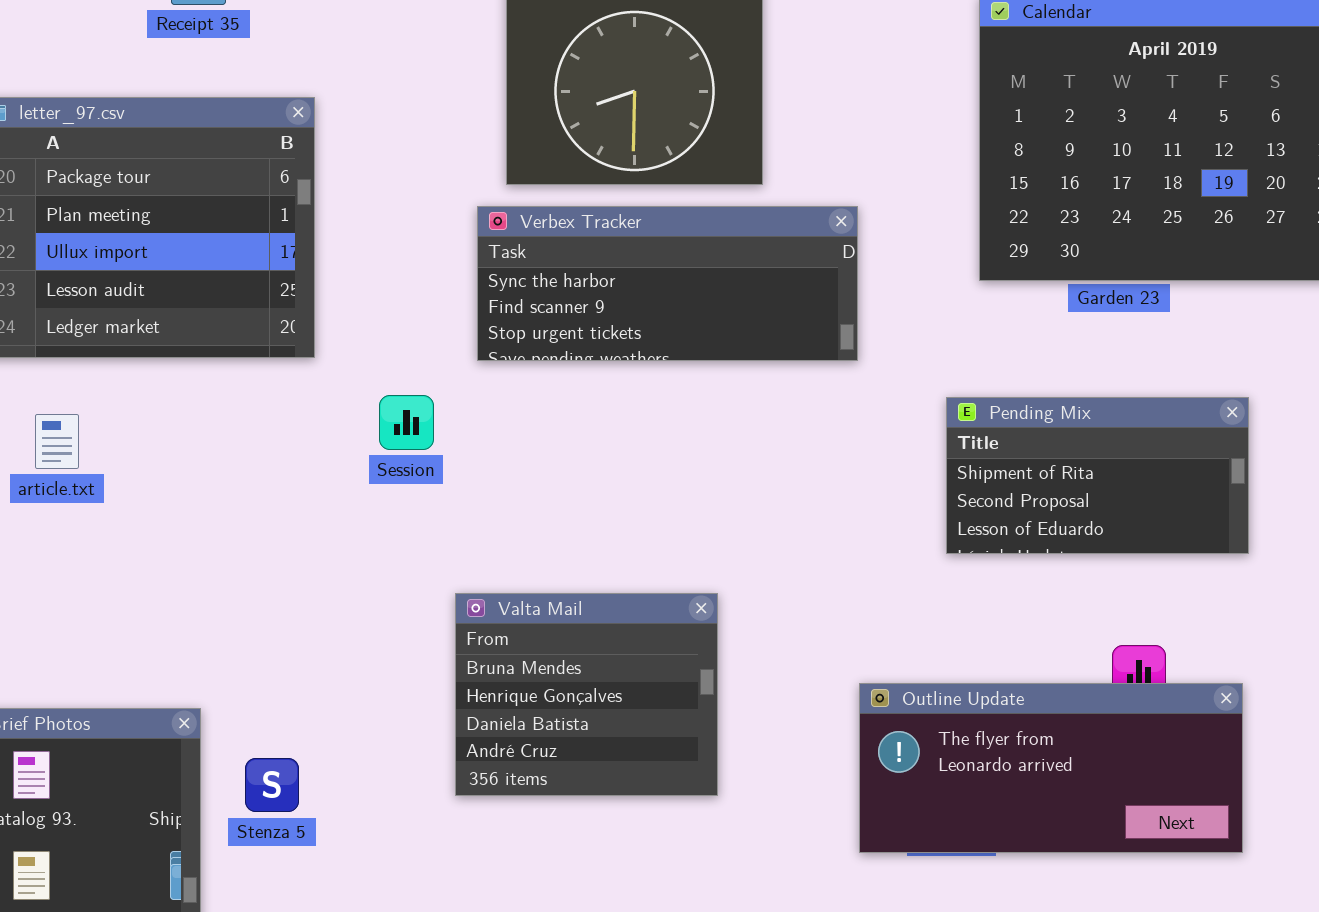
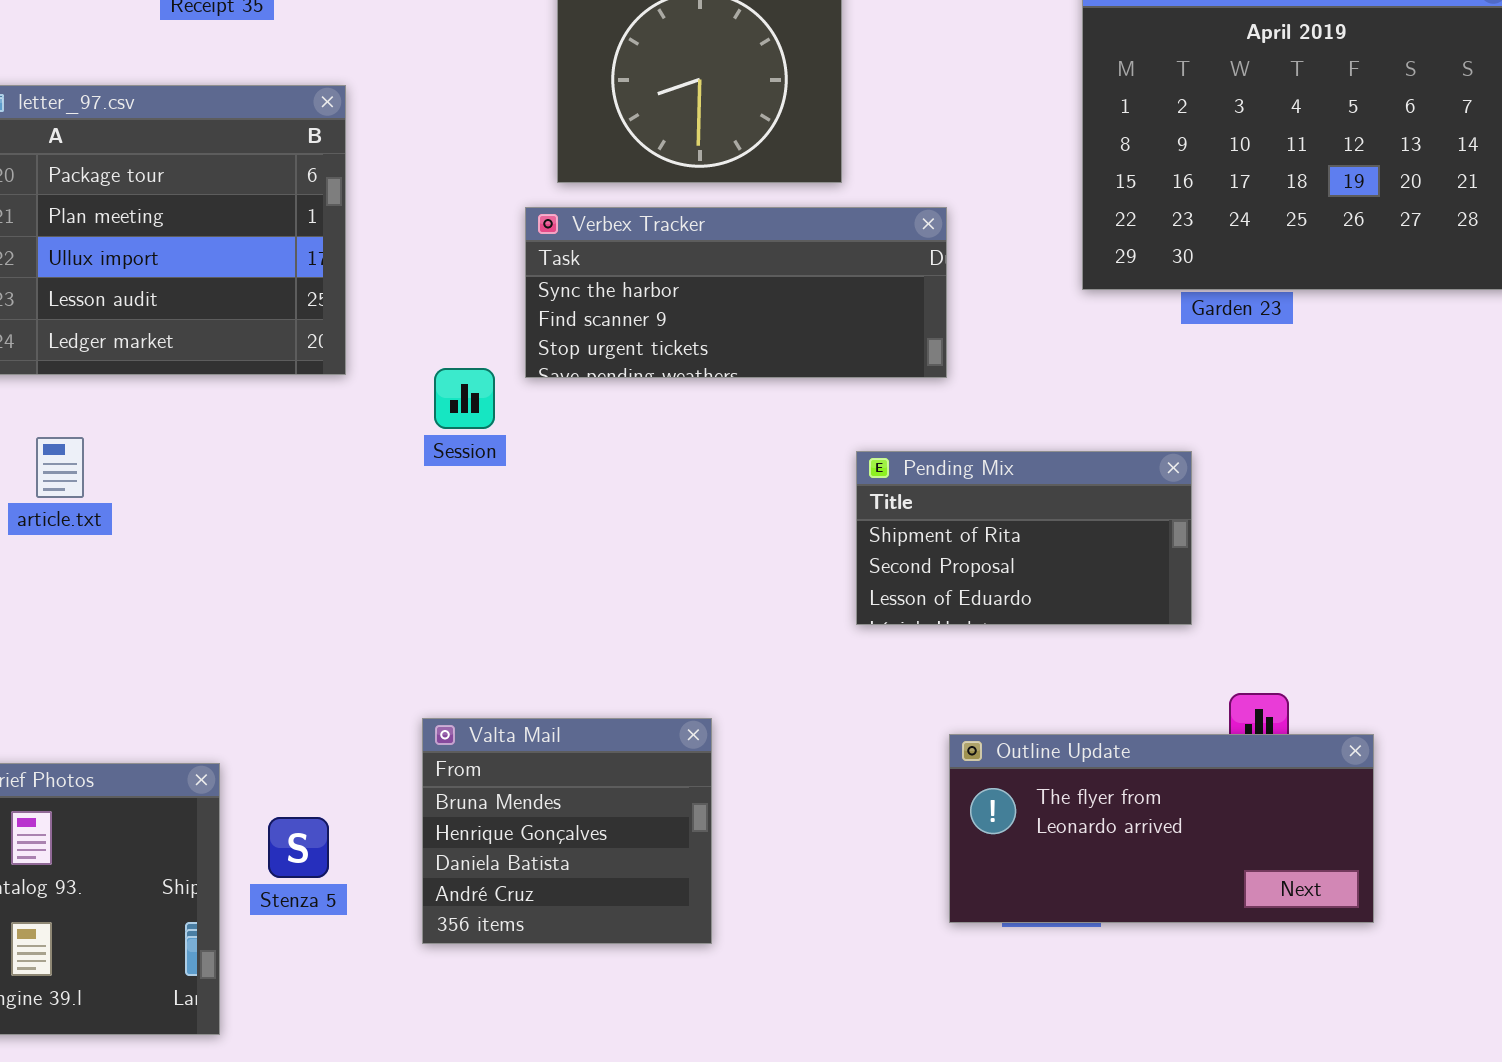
Session: [379,395,434,450] -> [434,368,495,429], moved
Pending Mix: [946,397,1249,554] -> [856,451,1192,625], moved
Valta Mail: [455,593,718,796] -> [422,718,712,944], moved

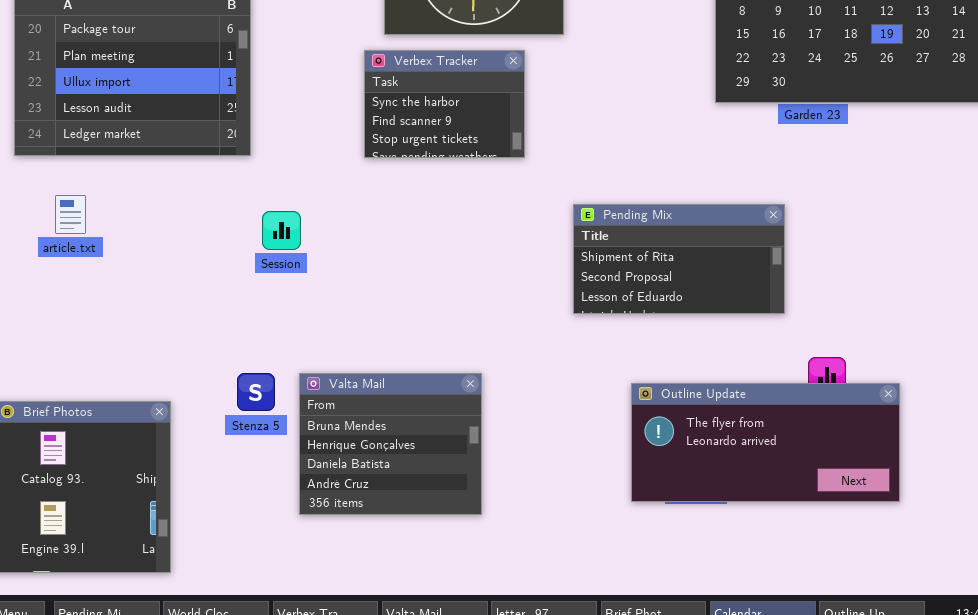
Verbex Tracker: [525,207,947,378] -> [364,50,525,158], resized
Session: [434,368,495,429] -> [262,211,301,250], moved
Stenza 5: [268,817,329,878] -> [237,373,275,411], moved

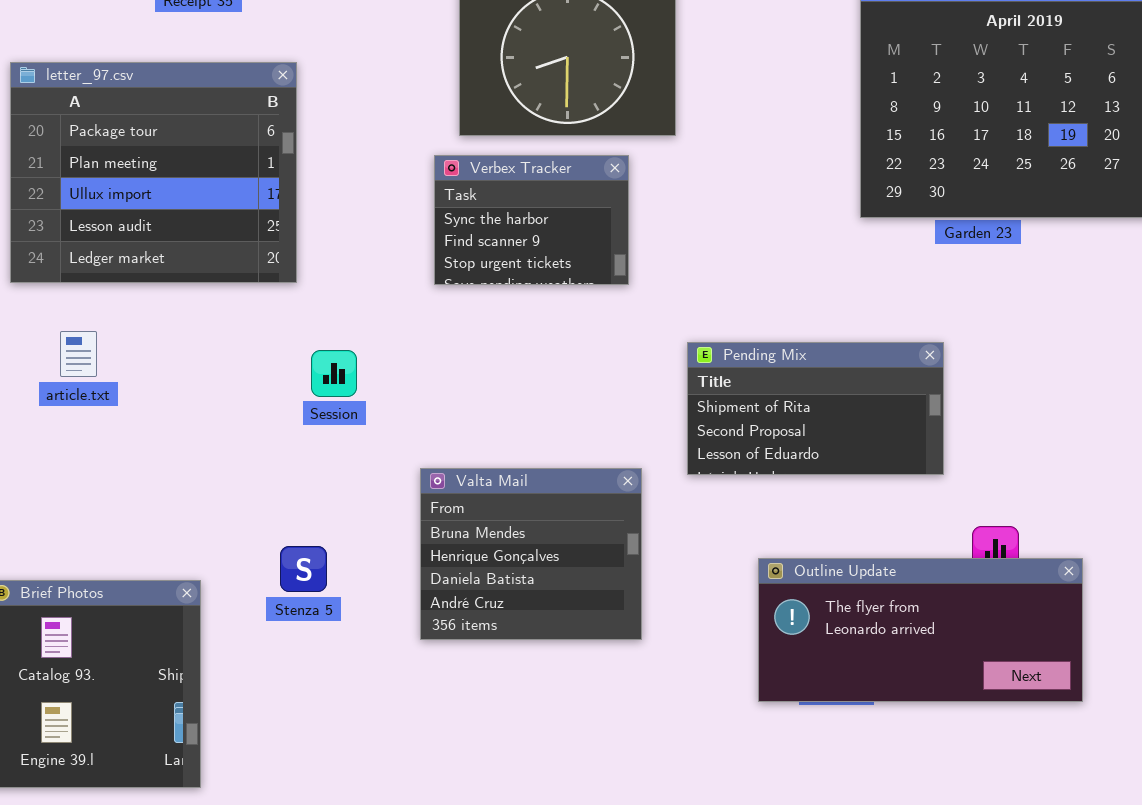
Valta Mail: [299,373,482,515] -> [420,468,642,640], moved

